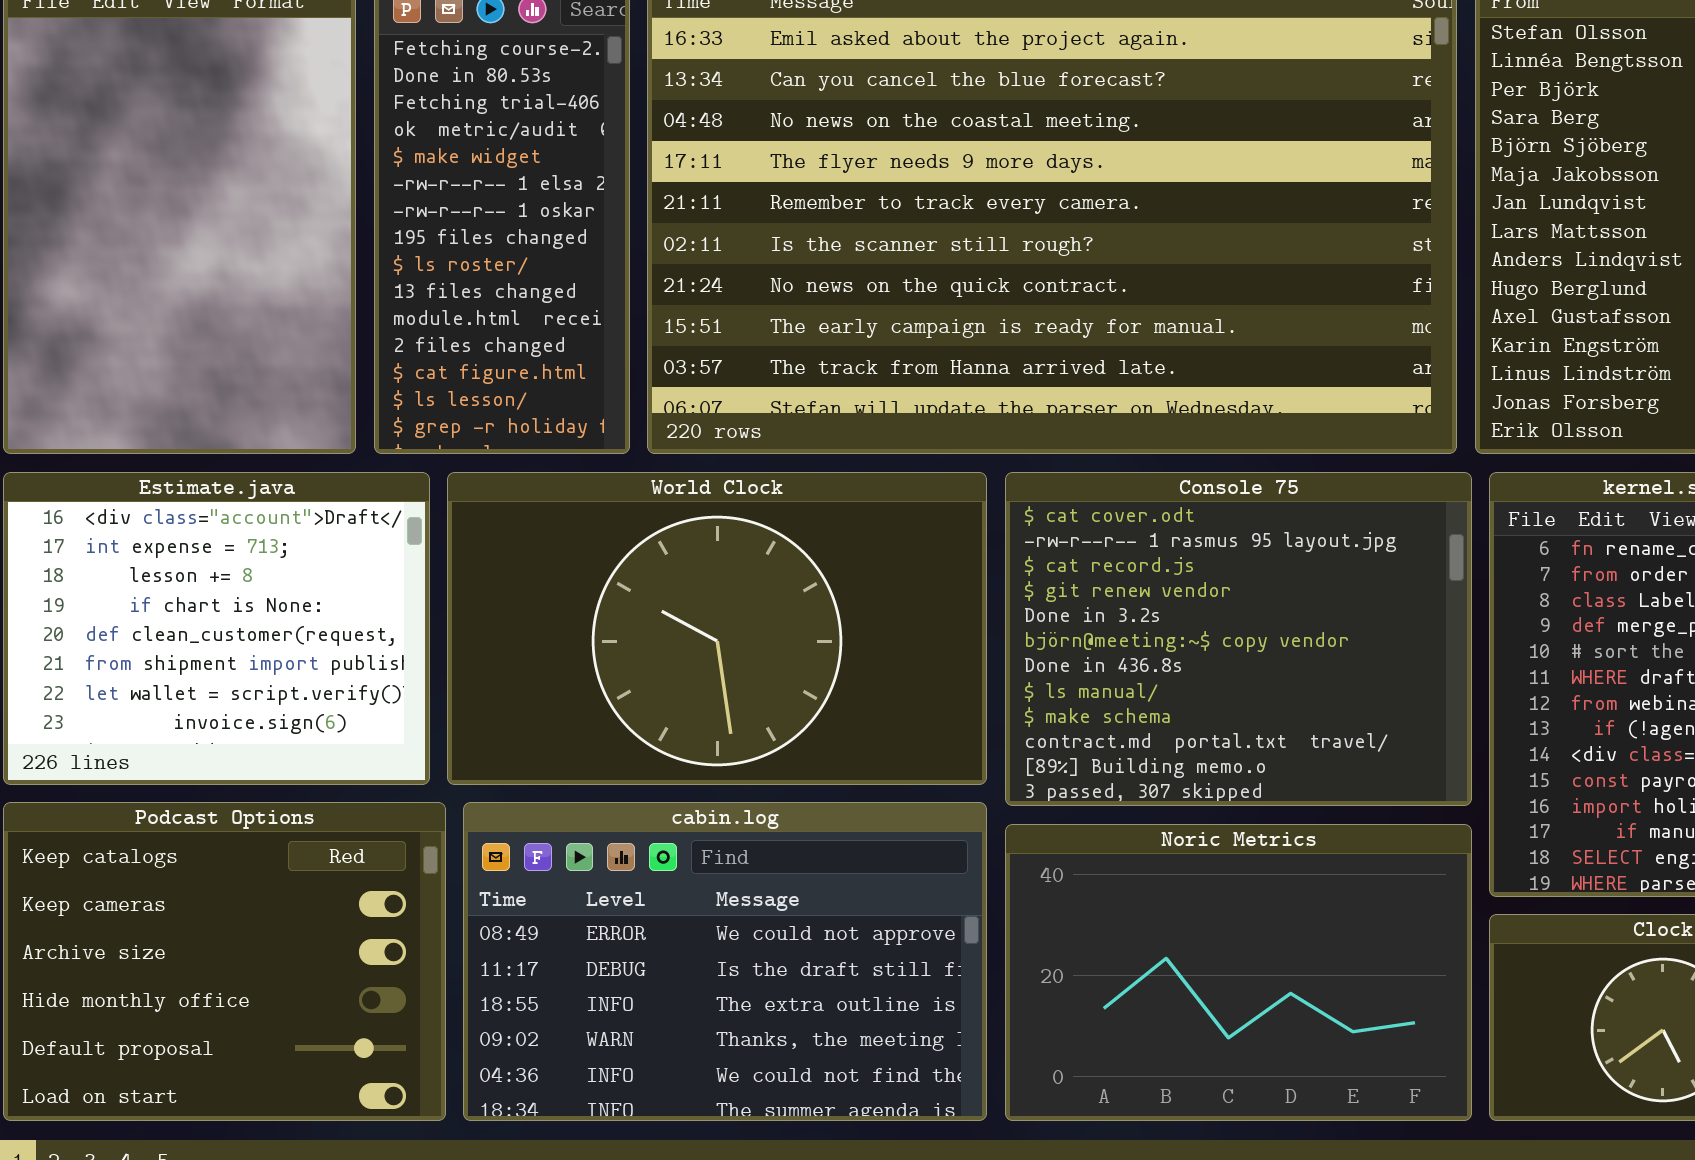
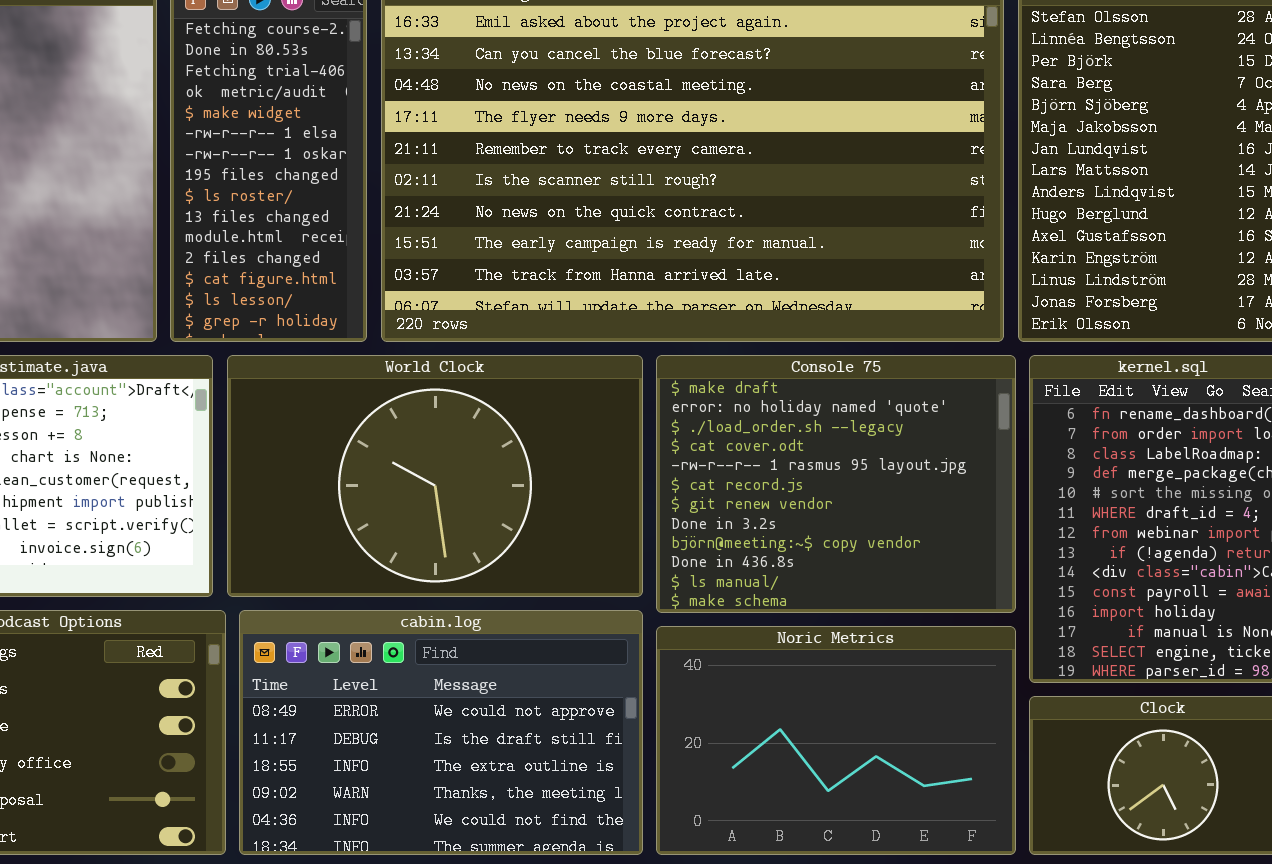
Console 75: [1005,472,1472,806] -> [656,355,1016,613], scrolled up 3 rows

